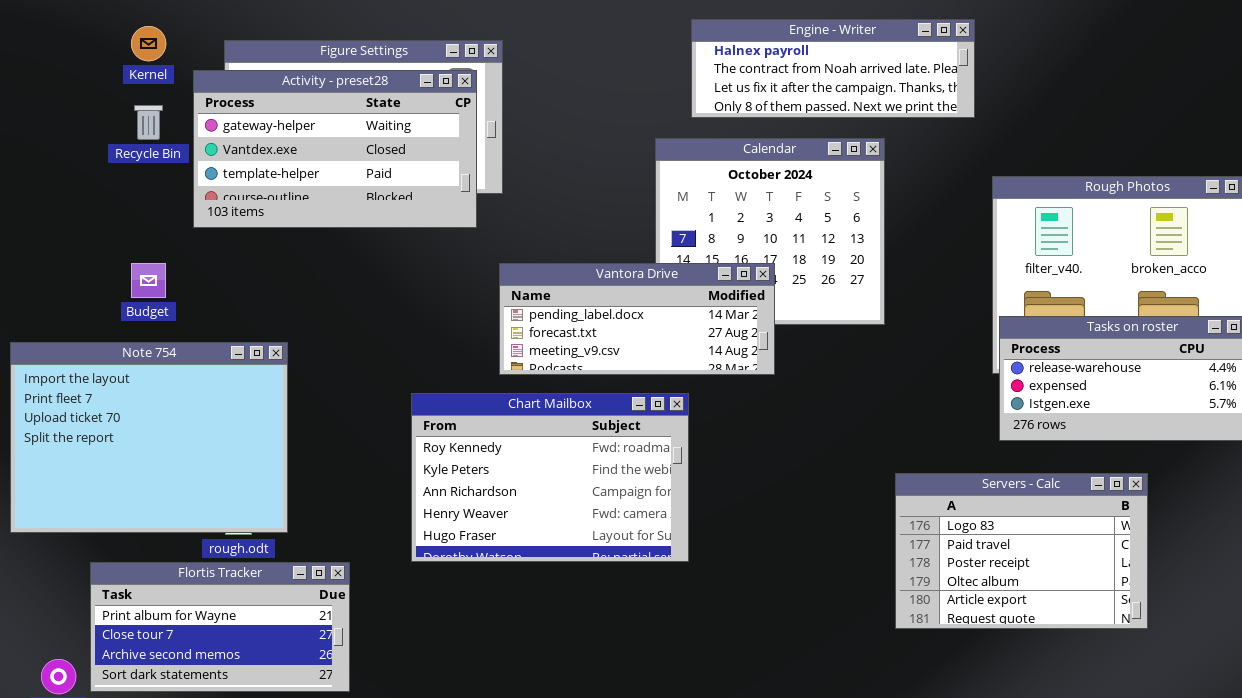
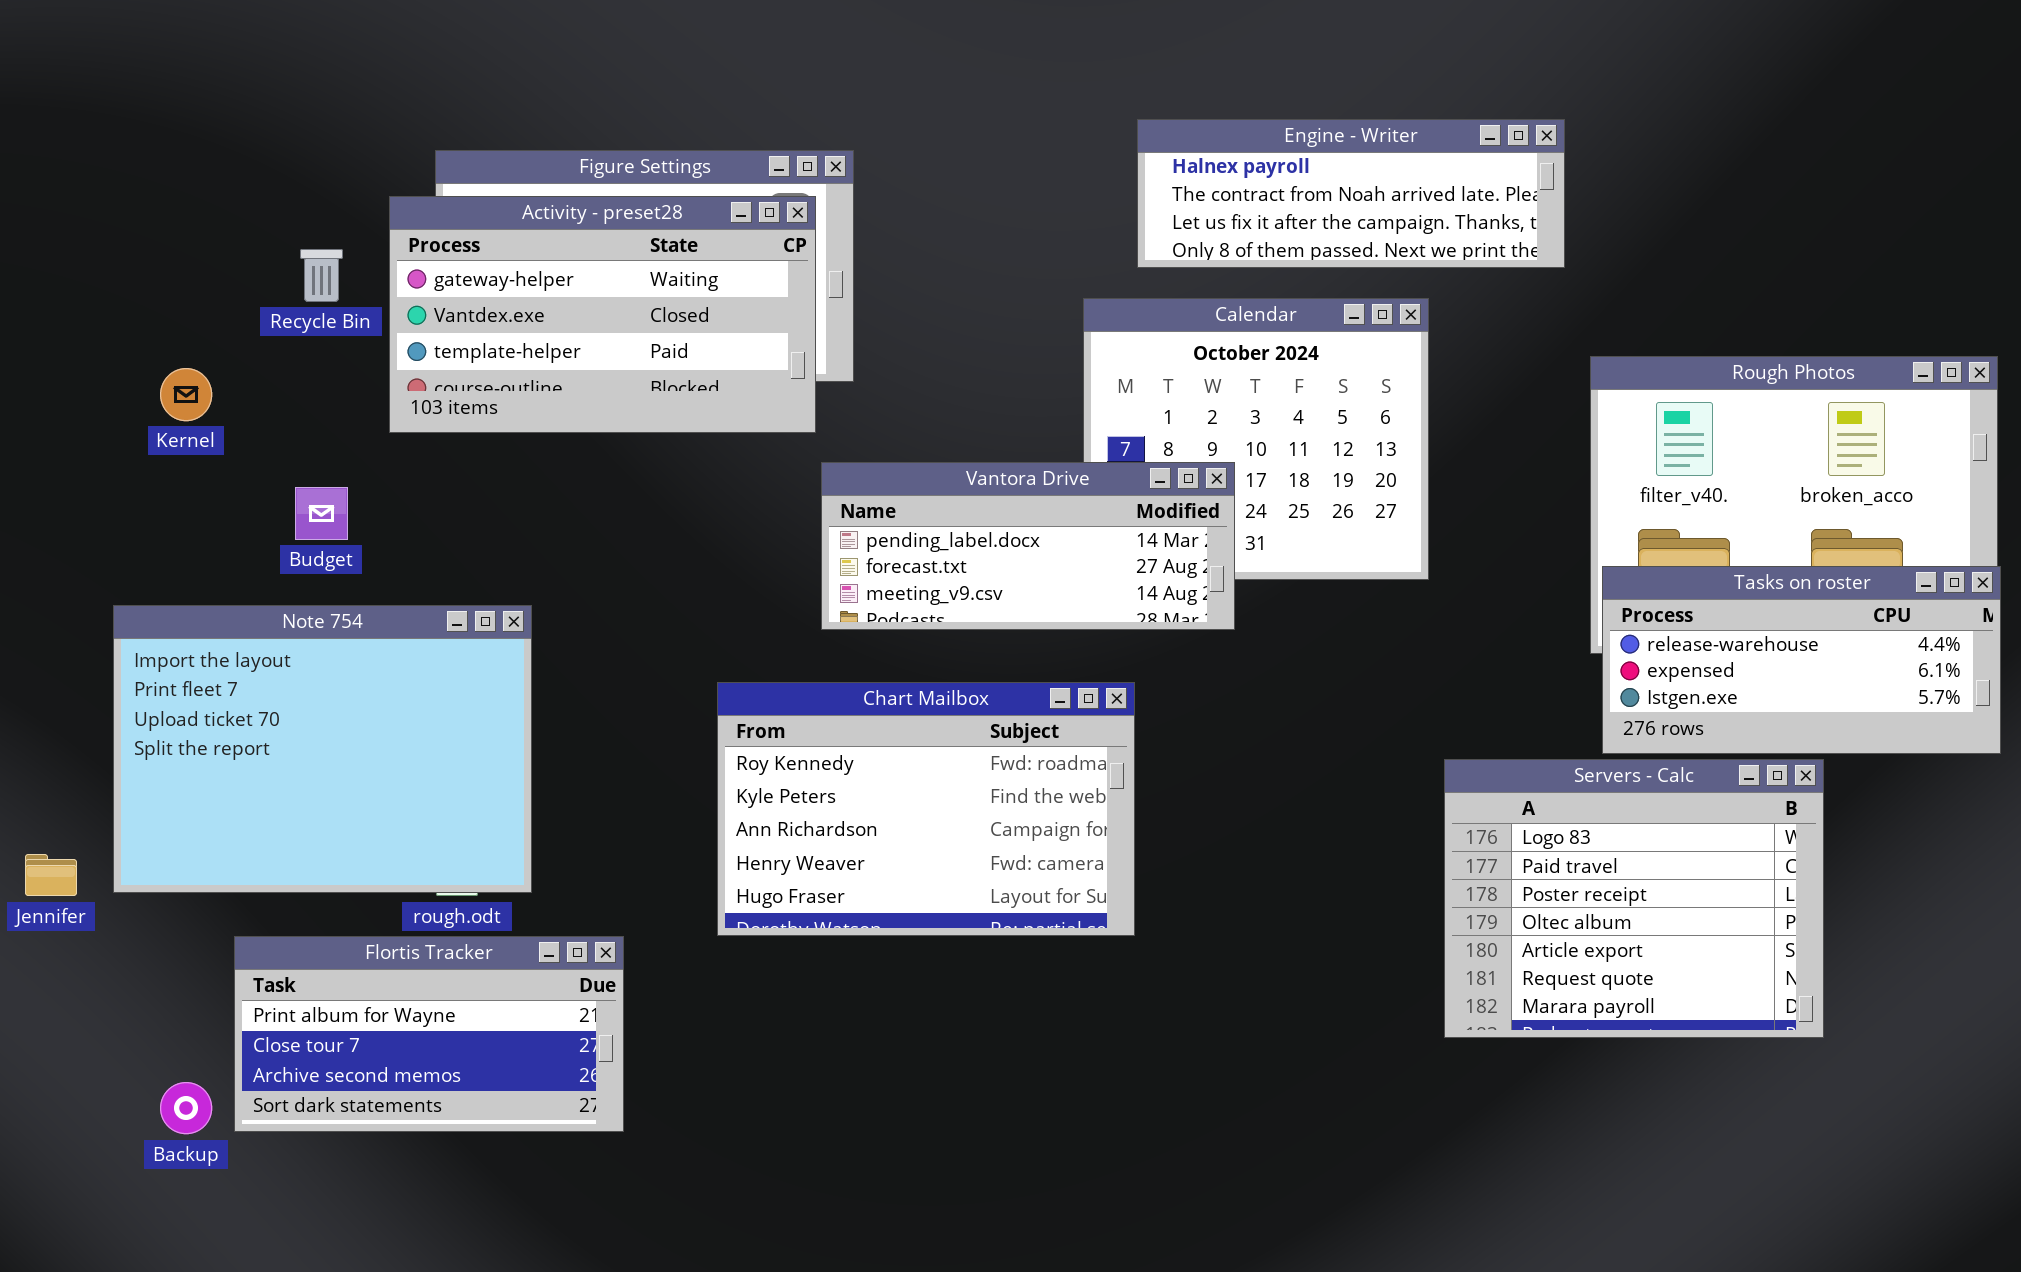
Kernel: [131,26,166,61] -> [160,368,212,421], moved
Vantora Drive: [499,263,775,375] -> [821,462,1235,630], moved
Servers - Calc: [895,473,1148,629] -> [1444,759,1824,1038], resized

